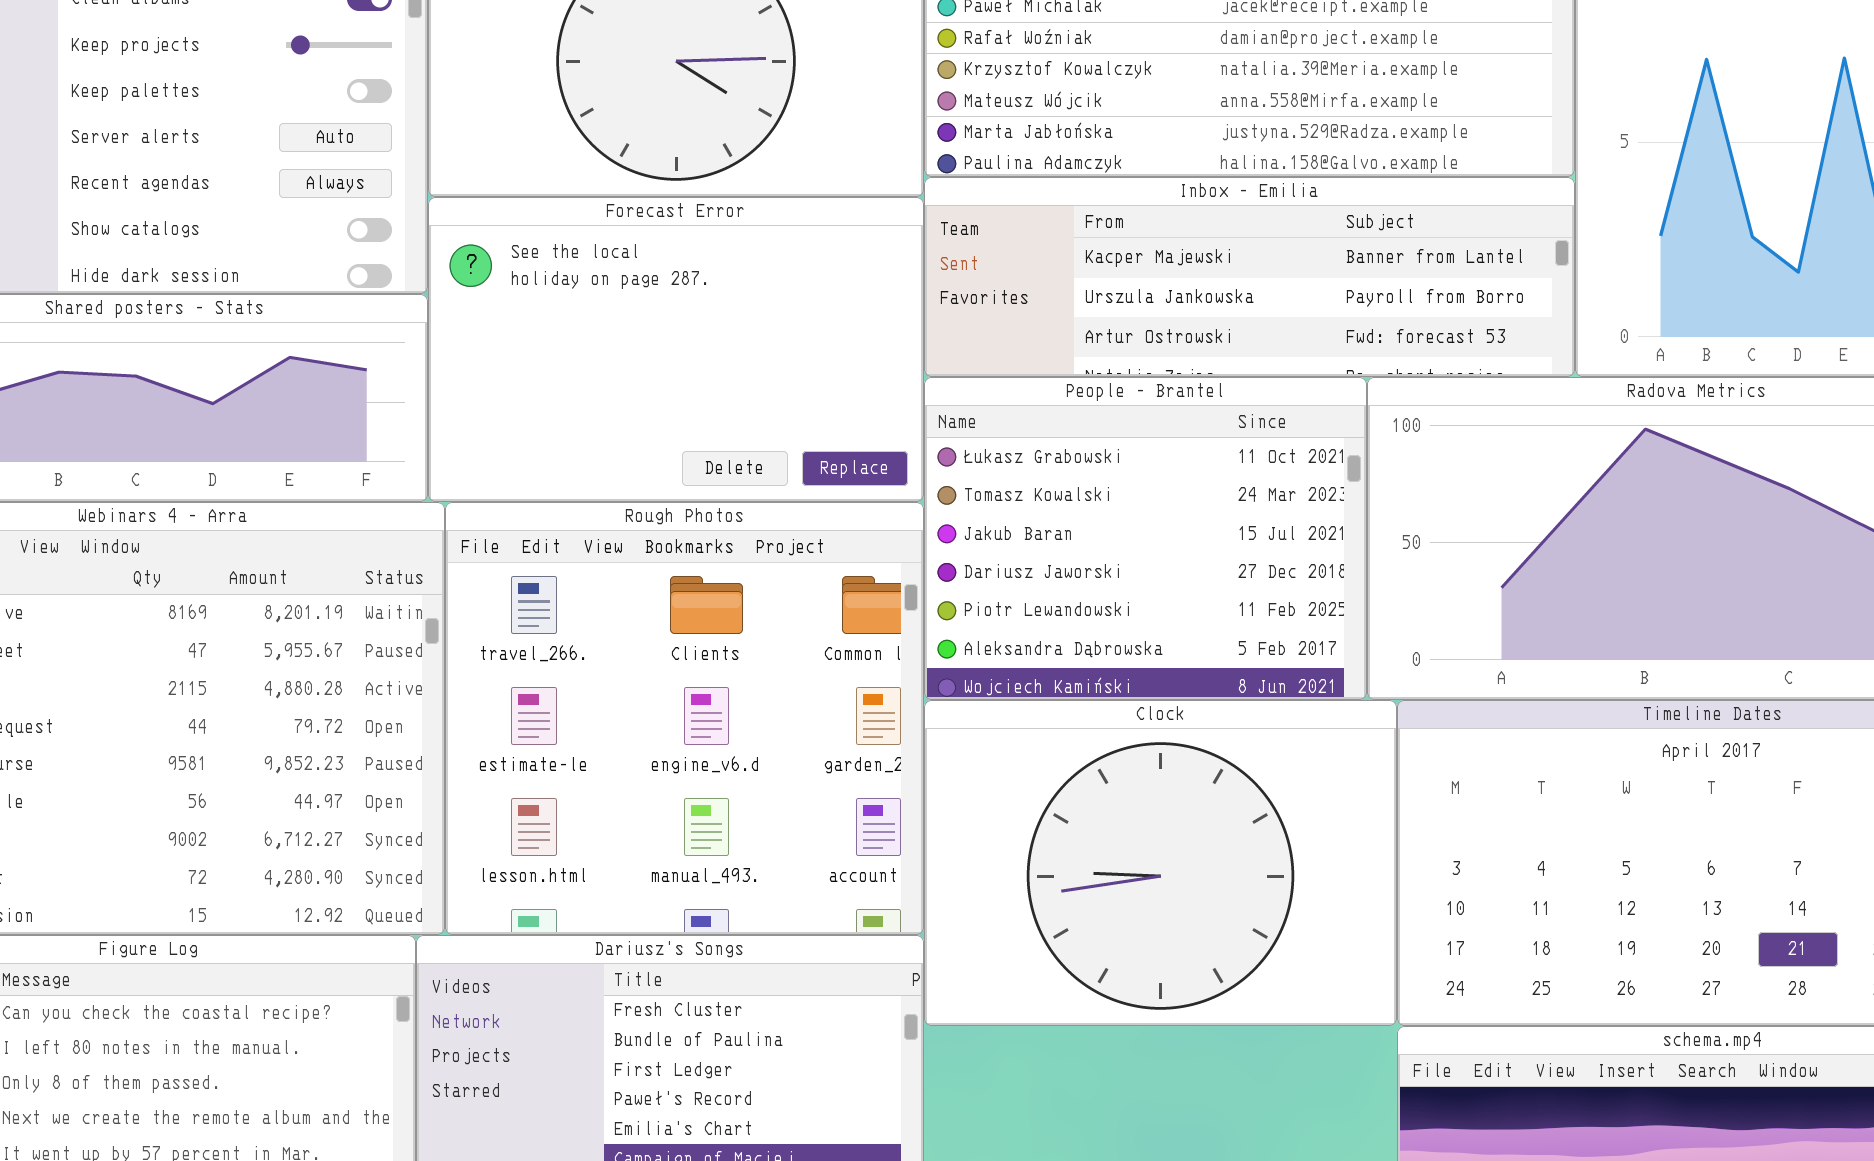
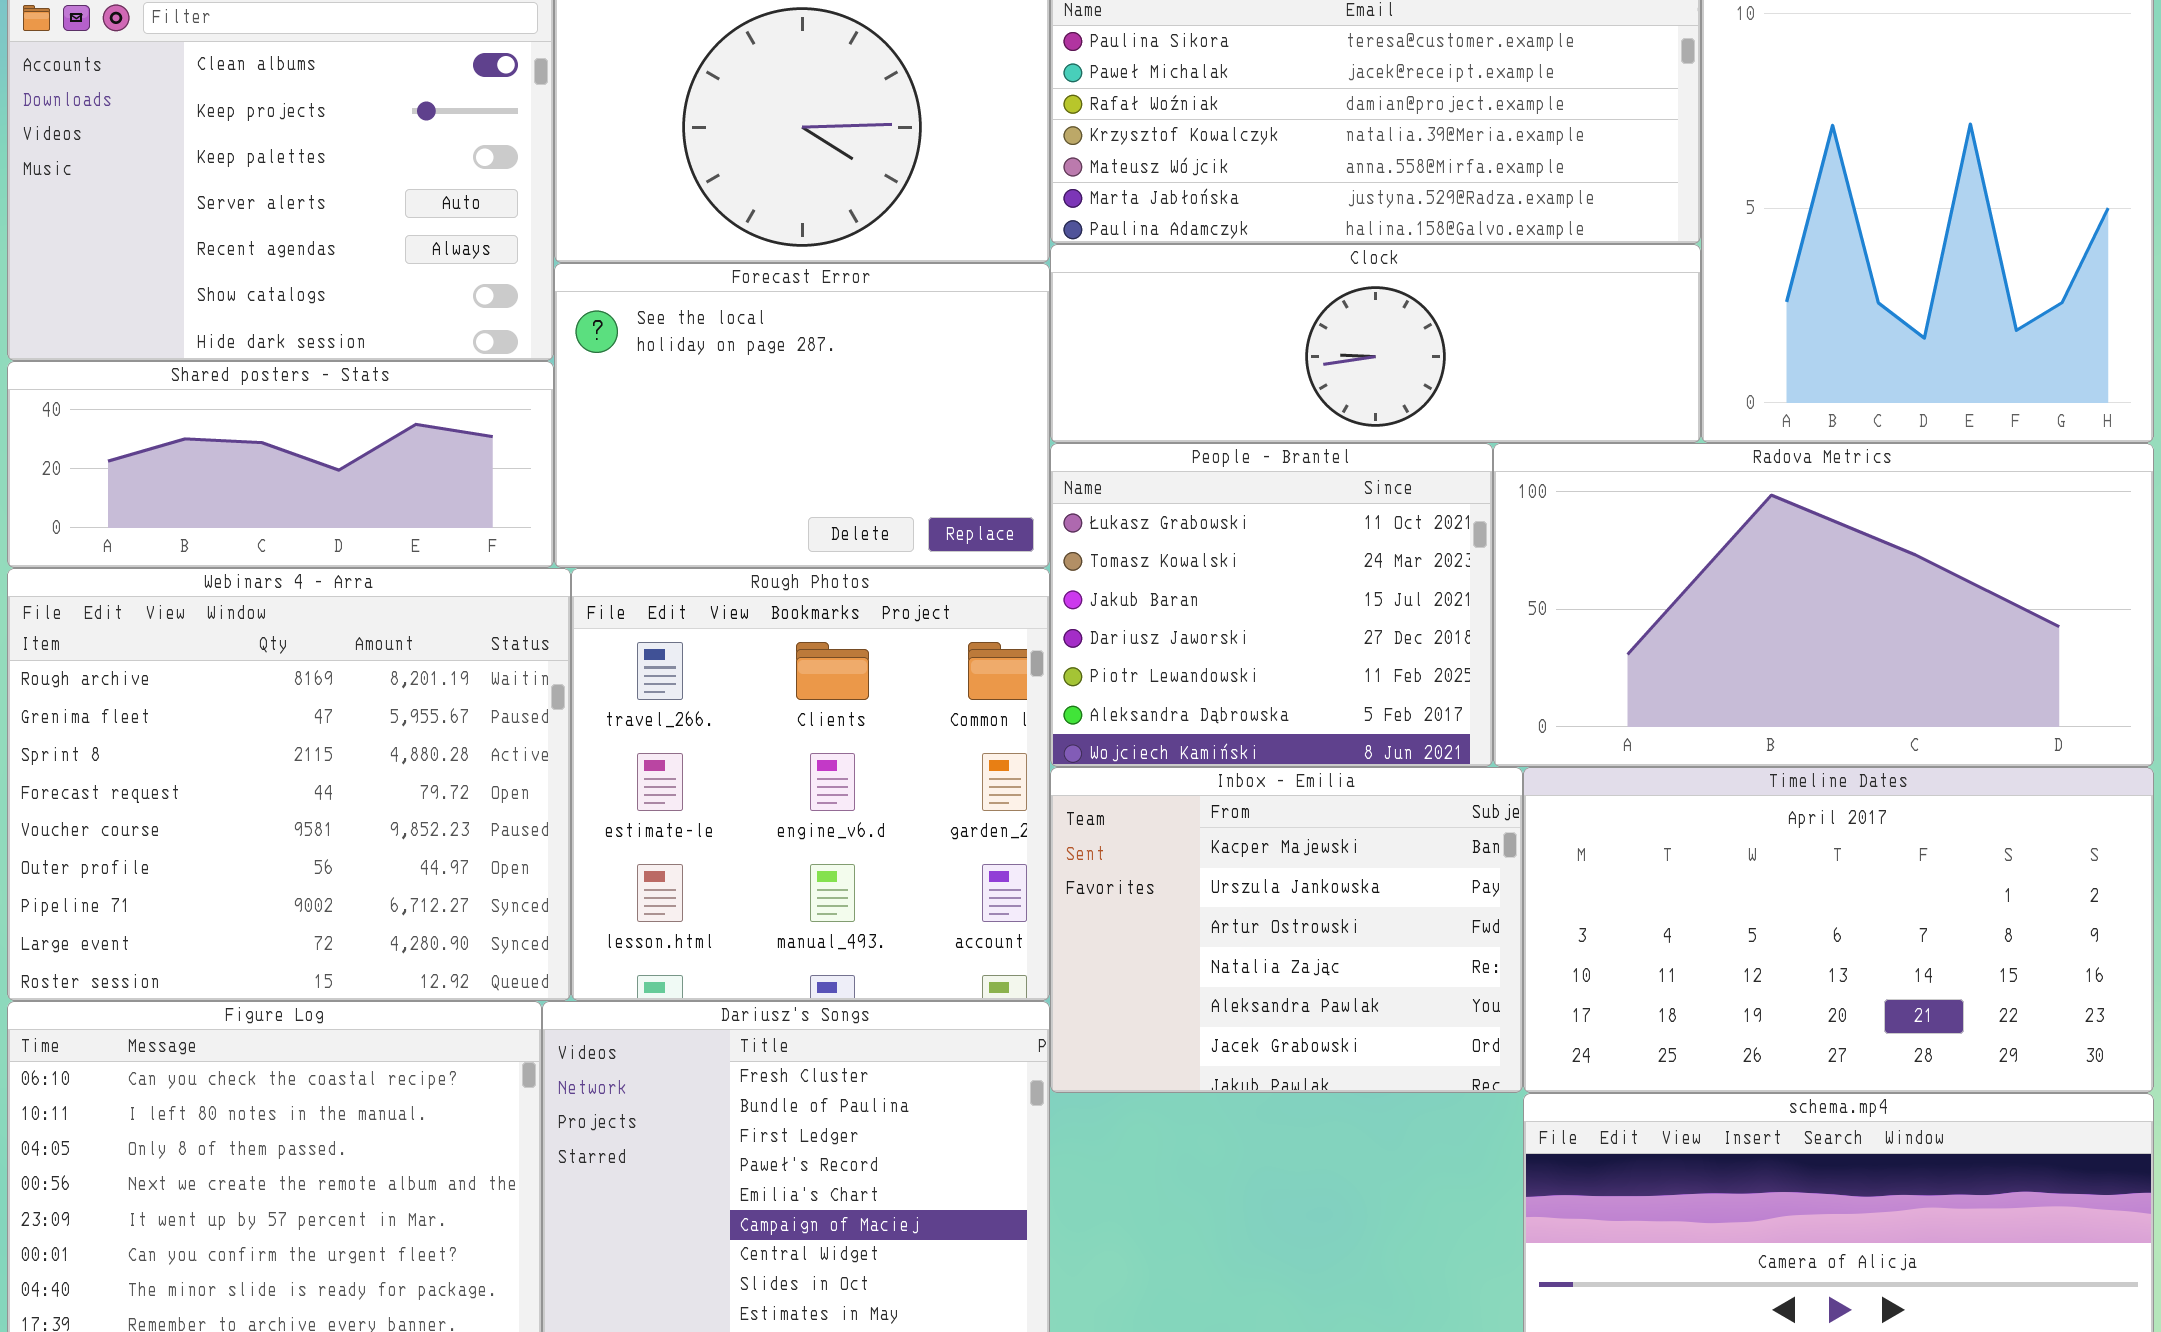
Inbox - Emilia: [924,177,1575,377] -> [1050,767,1523,1093], moved, resized
Clock: [924,700,1397,1026] -> [1050,244,1701,443], moved, resized

